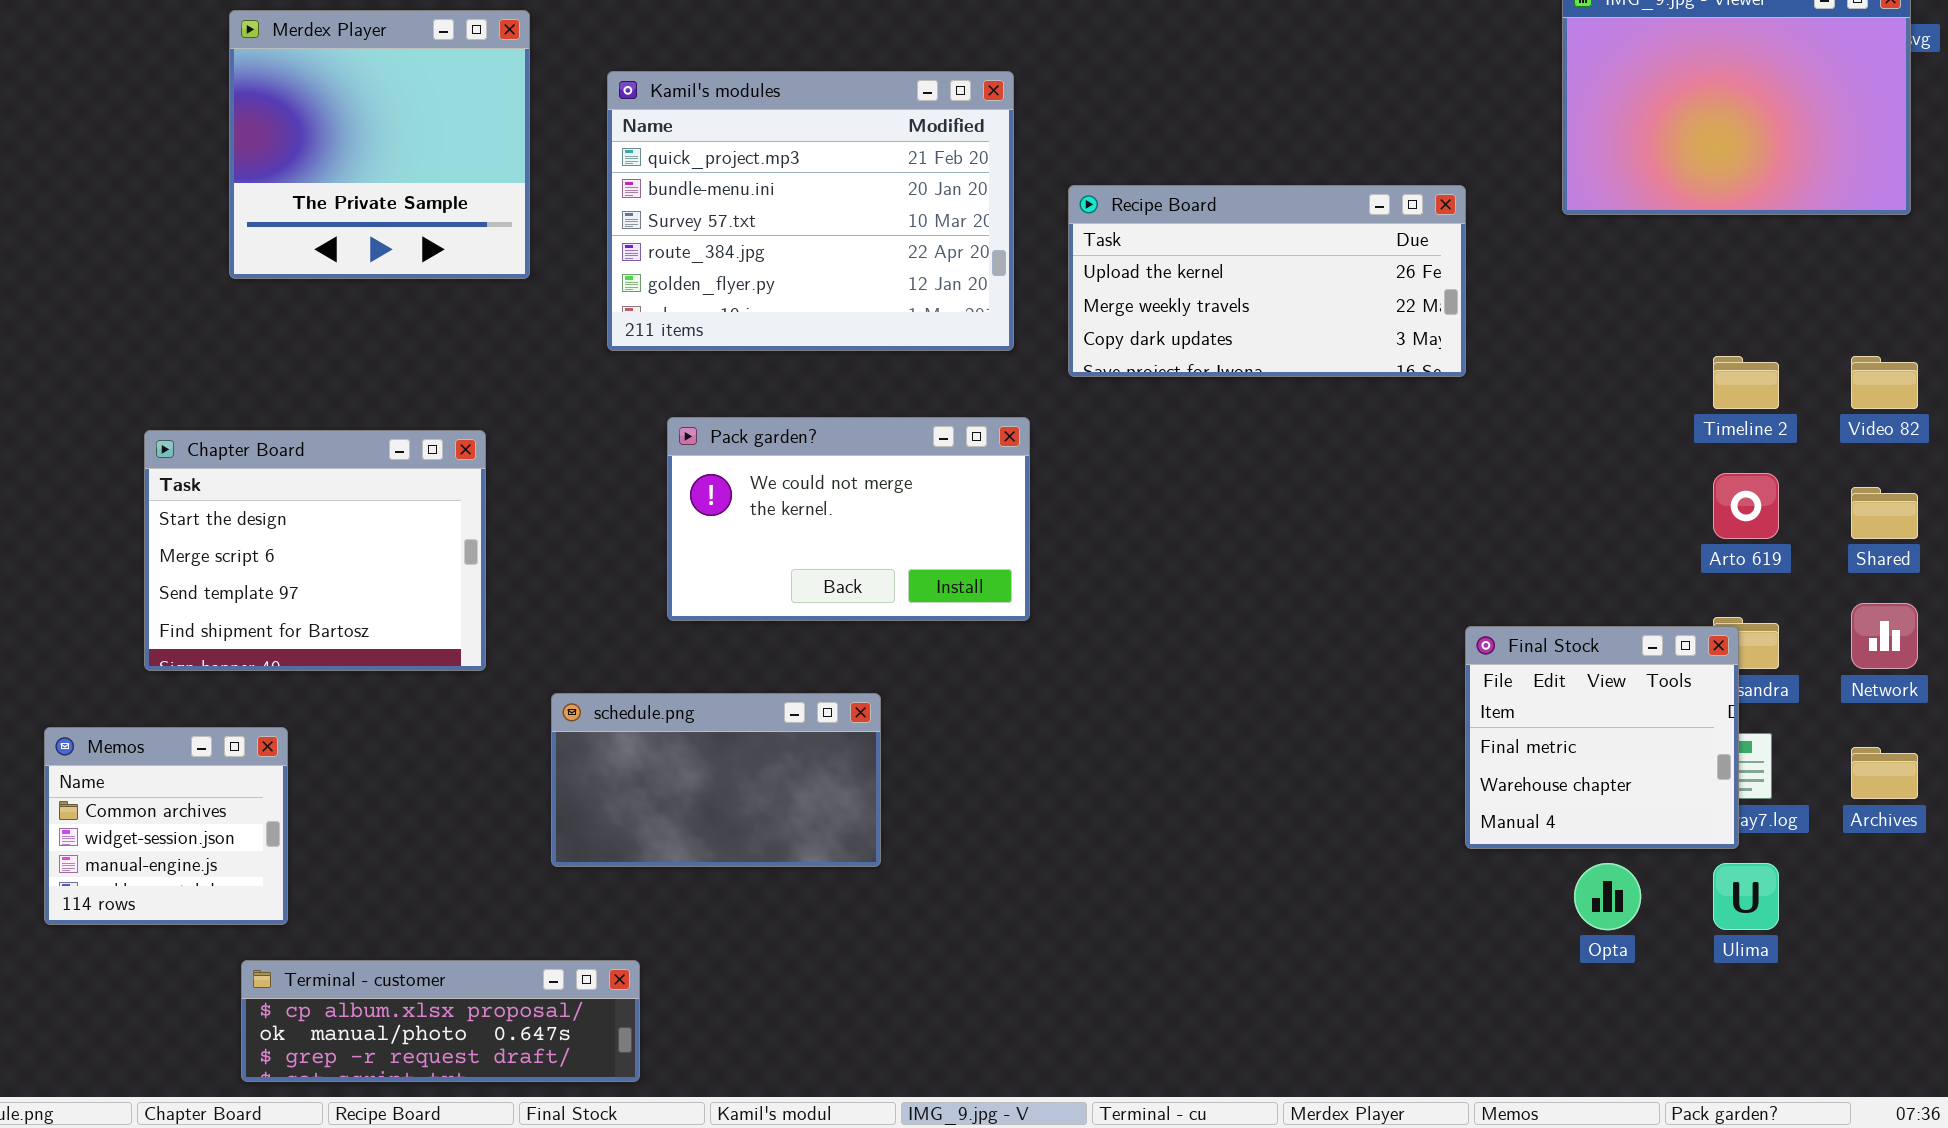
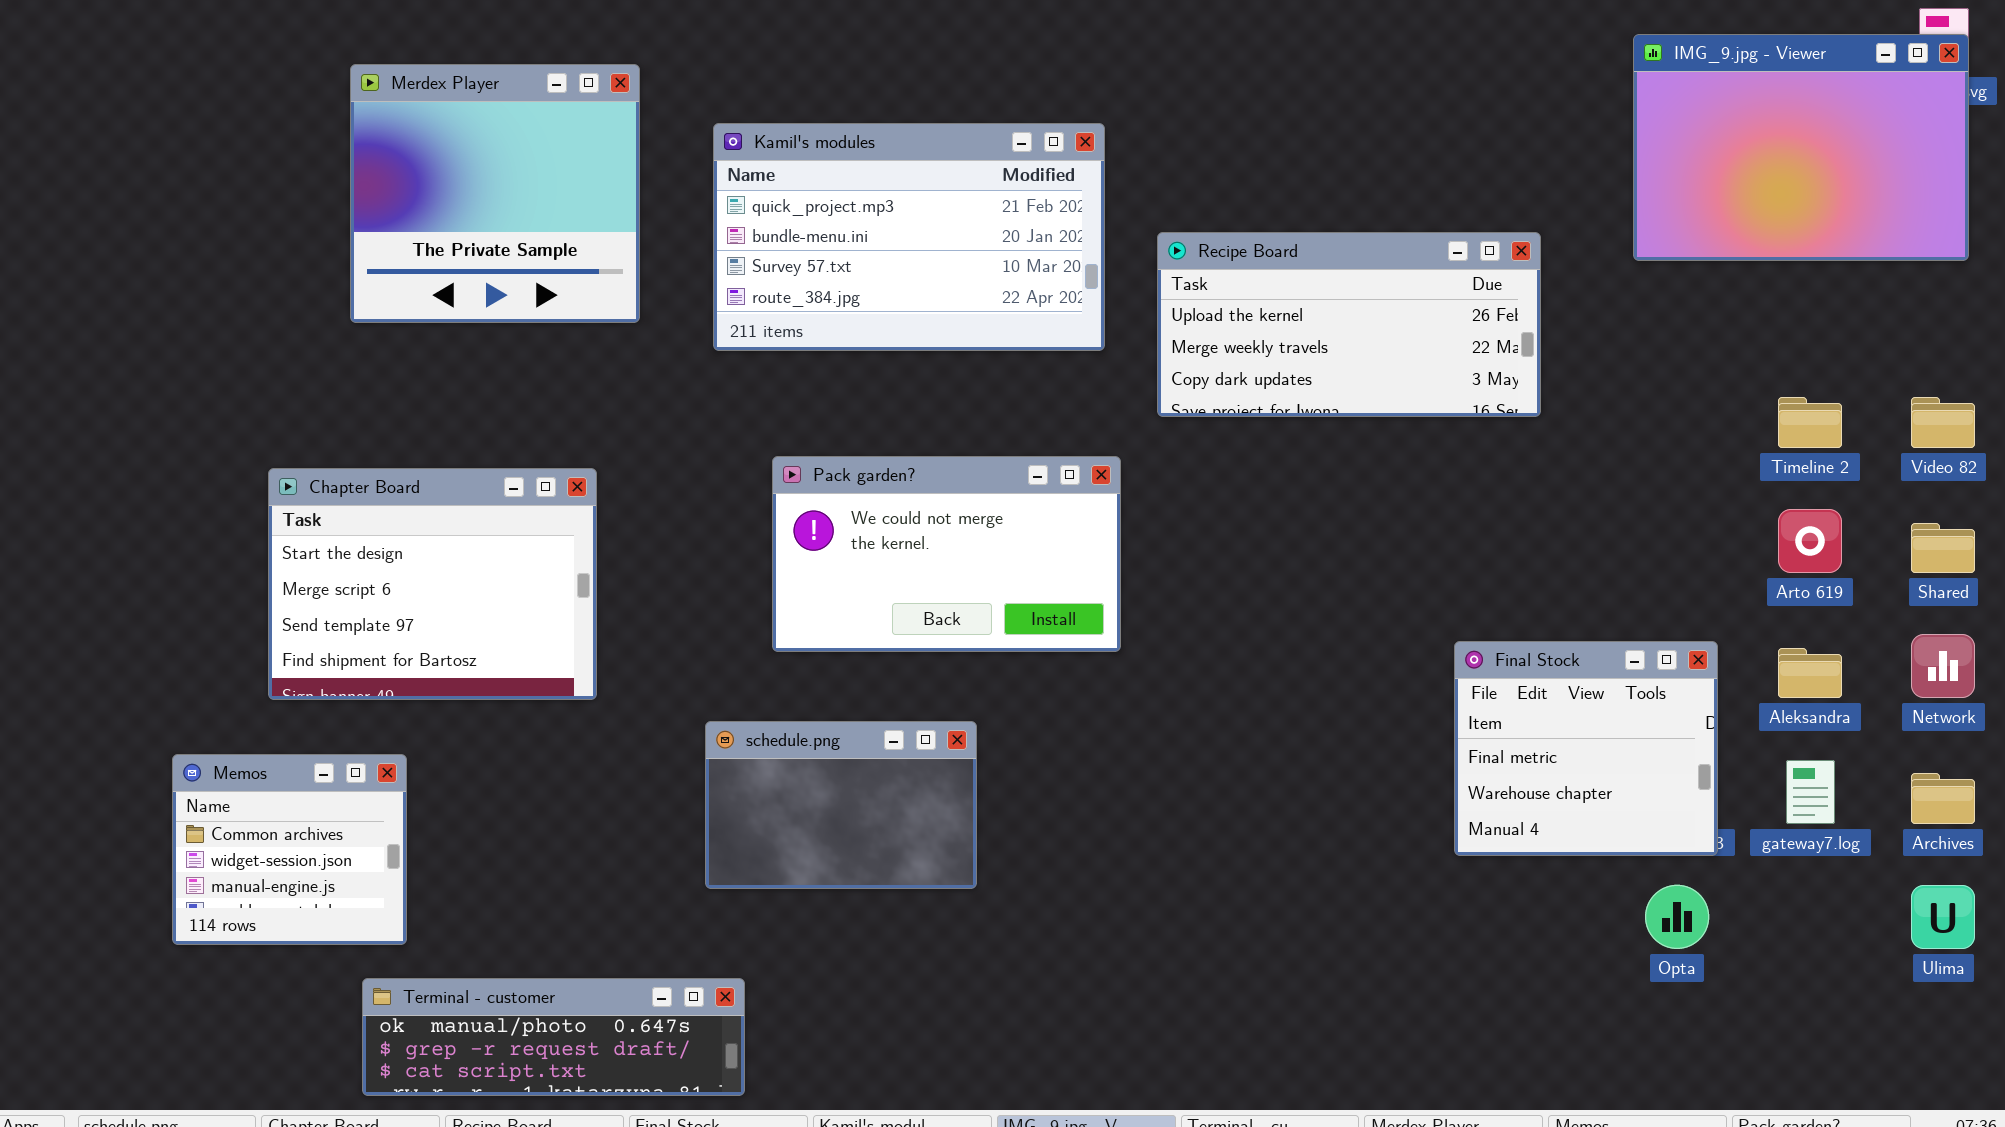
Kamil's modules: [607,71,1014,351] -> [713,123,1105,351], resized
Final Stock: [1465,626,1739,849] -> [1454,641,1718,856], moved
schedule.png: [551,693,881,867] -> [705,721,977,889], resized
Ulima: [1713,863,1779,930] -> [1911,885,1975,949], moved
Terminal - customer: [241,960,640,1082] -> [362,978,745,1096], scrolled down 1 row

